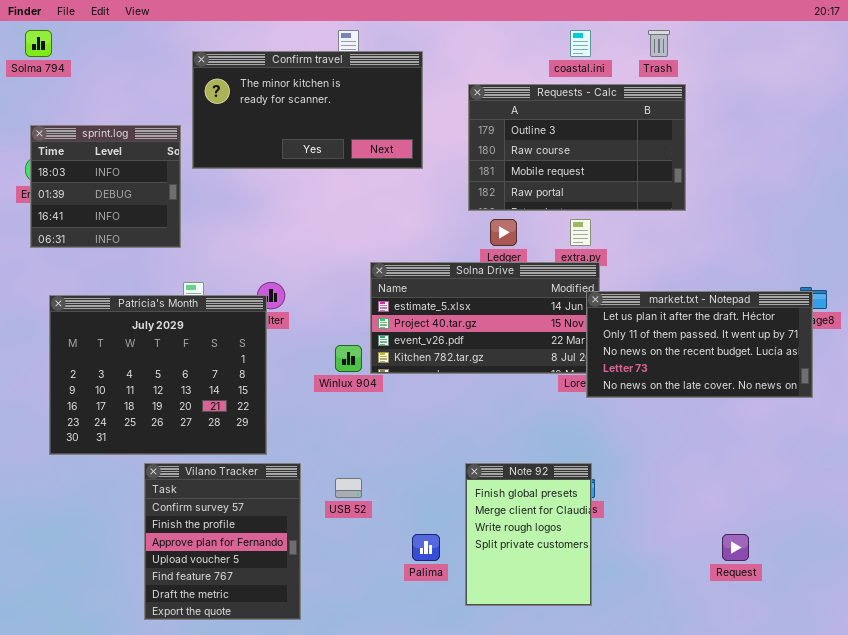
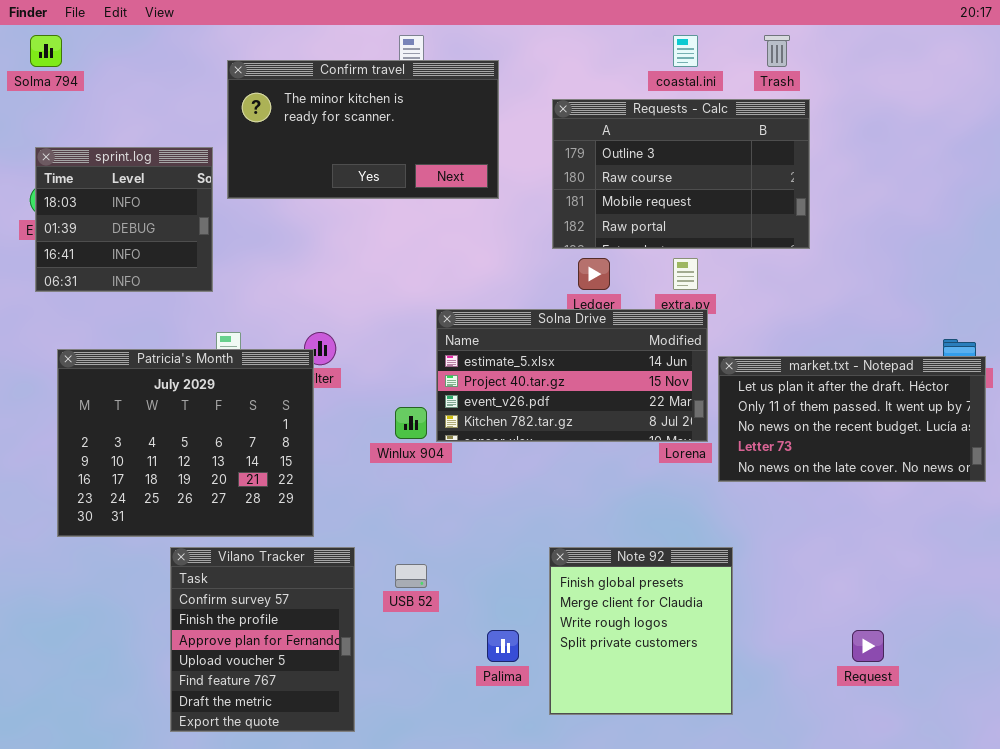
market.txt - Notepad: [586,291,813,398] -> [718,356,986,482], moved
Note 92: [465,463,592,606] -> [549,547,733,715], resized

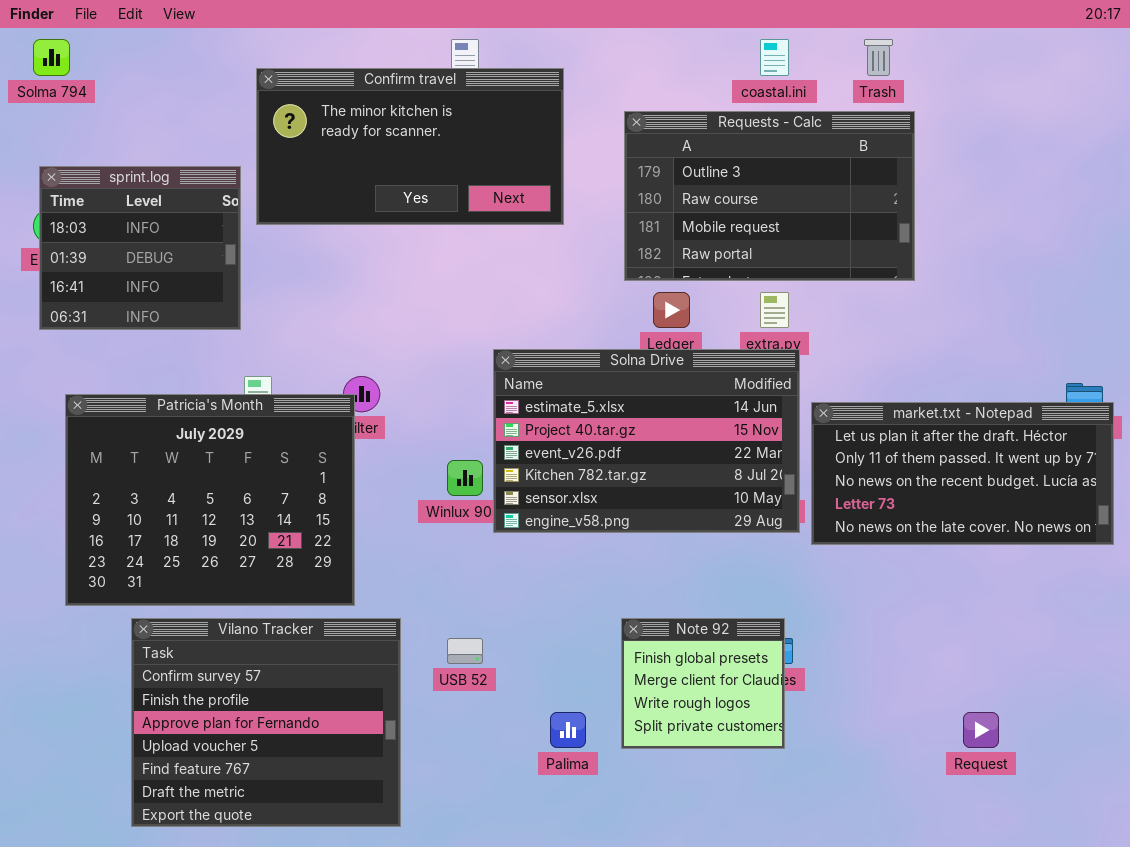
Solna Drive: [436,309,708,442] -> [493,349,800,533], resized
Vilano Tracker: [170,547,355,732] -> [131,618,401,827], resized
Note 92: [549,547,733,715] -> [621,618,785,749], resized

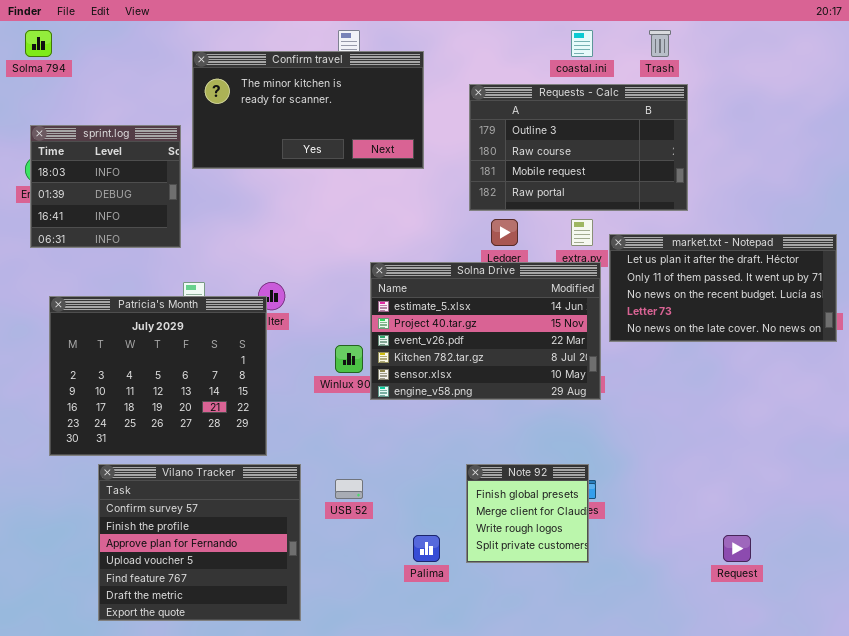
market.txt - Notepad: [811,402,1114,545] -> [609,234,837,342], moved

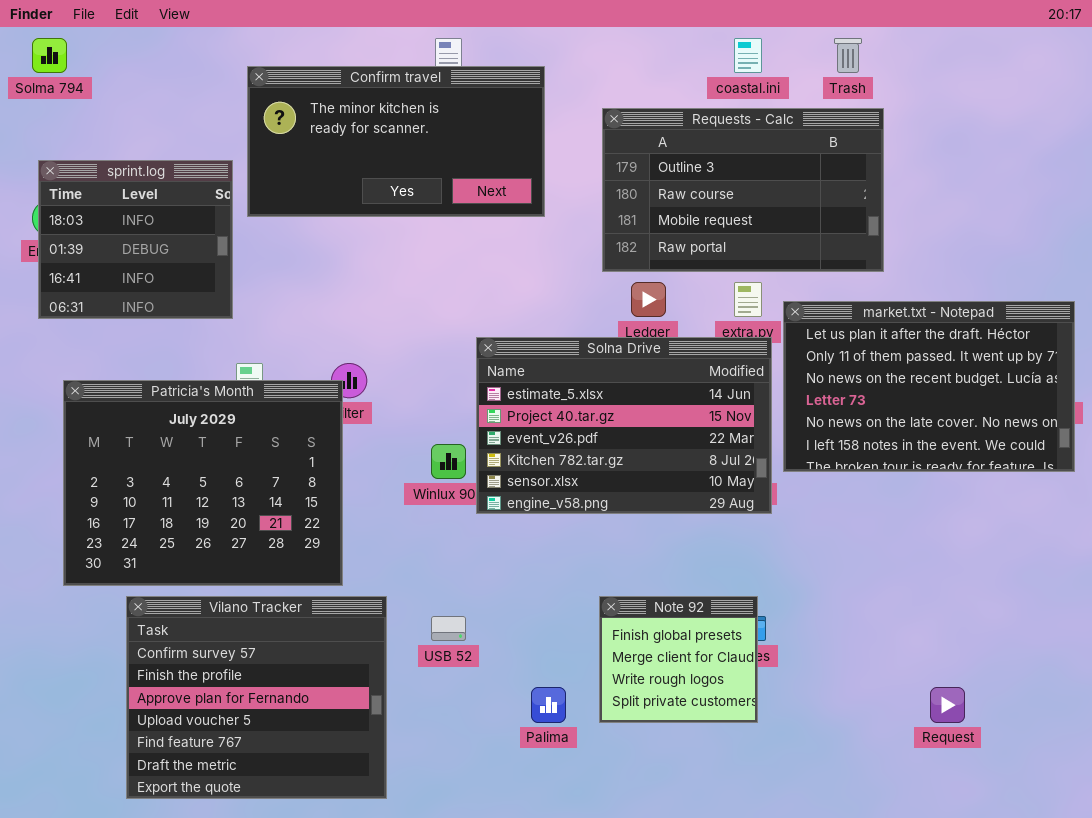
market.txt - Notepad: [609,234,837,342] -> [783,301,1075,472], resized

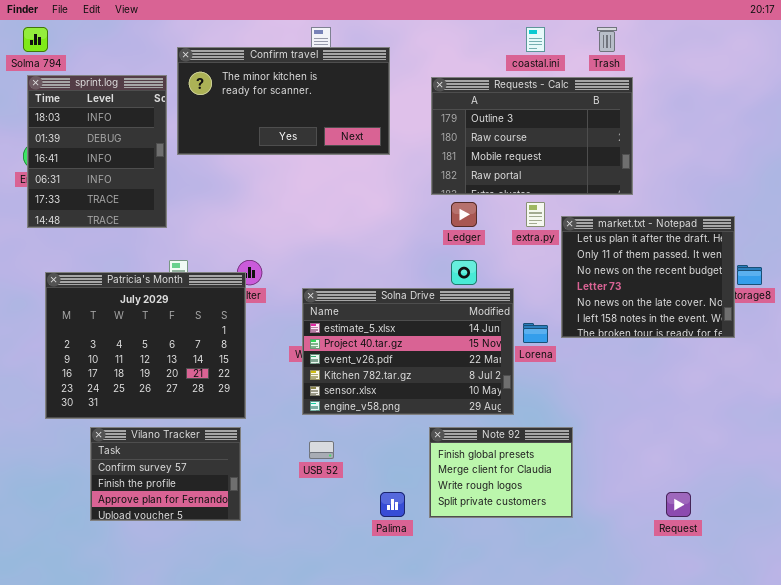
sprint.log: [38,160,233,319] -> [27,75,167,228], resized
market.txt - Notepad: [783,301,1075,472] -> [561,216,735,338], resized
Solna Drive: [476,337,772,514] -> [302,288,514,415], moved
Vilano Tracker: [126,596,387,799] -> [90,427,241,521], resized
Note 92: [599,596,758,723] -> [429,427,573,518], resized

